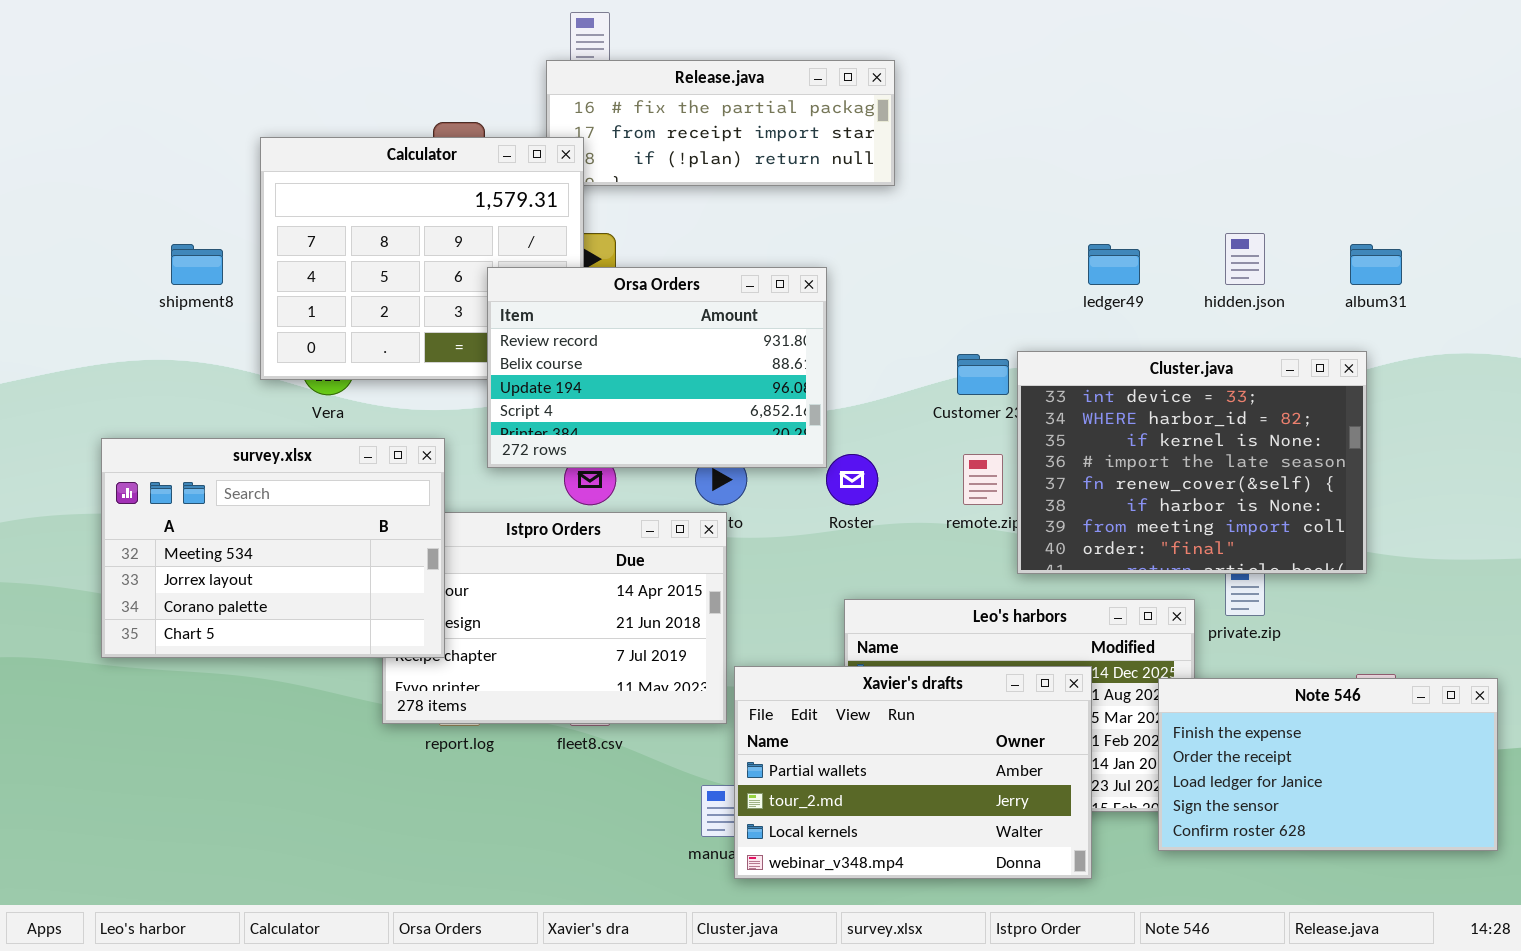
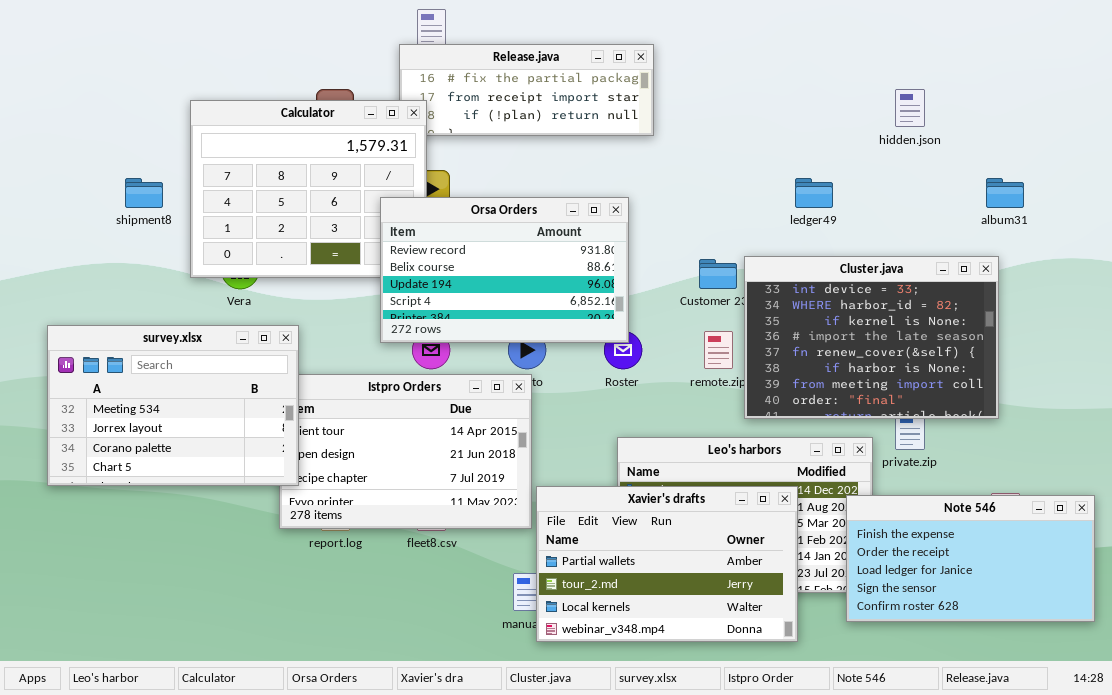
hidden.json: [1225,233,1265,285] -> [895,89,925,127], moved
Orsa Orders: [487,267,827,468] -> [380,197,629,343], moved
survey.xlsx: [101,438,445,658] -> [47,325,299,486], moved

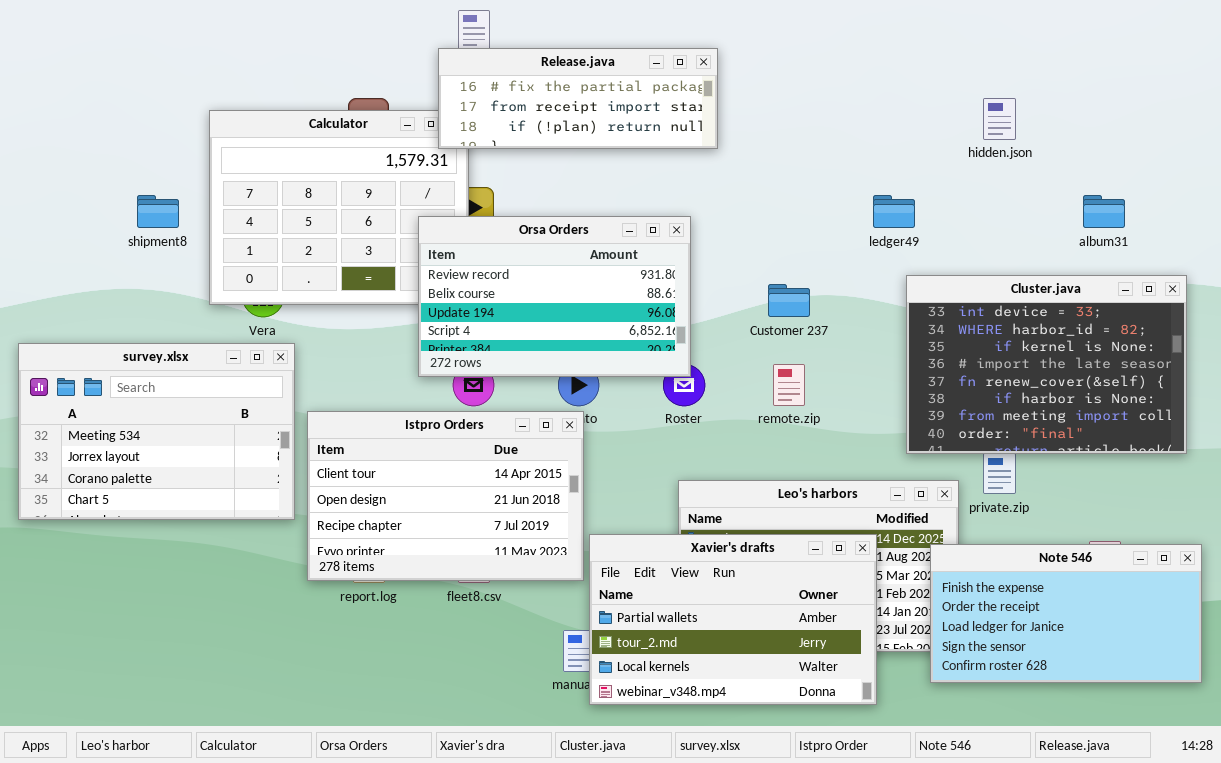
Release.java: [399,44,654,136] -> [438,48,718,149], raised
Cluster.java: [744,256,999,419] -> [906,275,1187,454], moved
survey.xlsx: [47,325,299,486] -> [18,343,295,520], moved

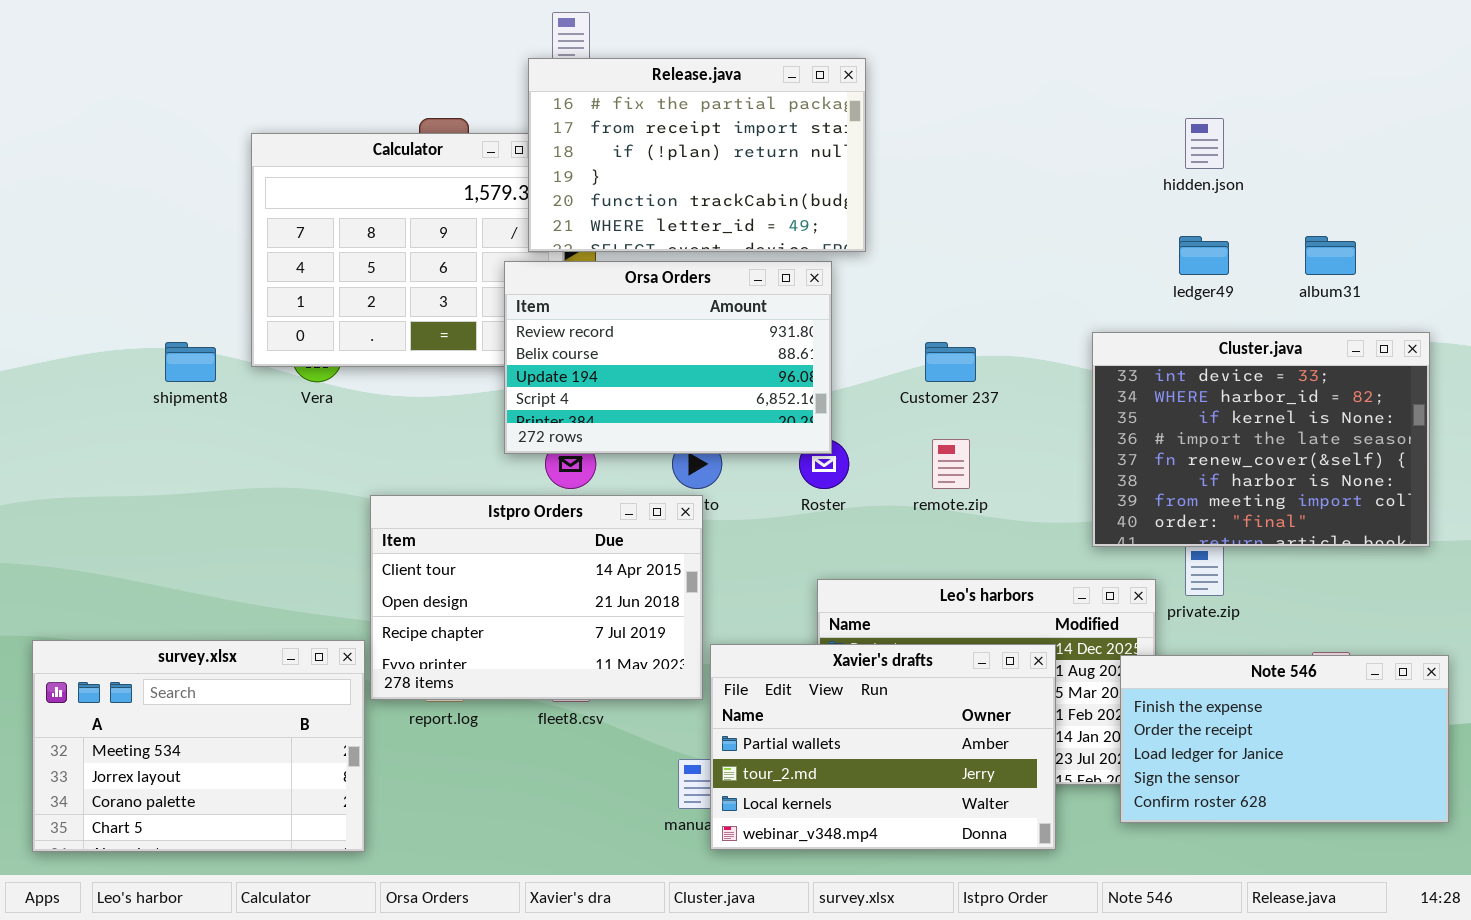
Release.java: [438,48,718,149] -> [528,58,866,252], resized
shipment8: [137,195,179,228] -> [165,342,216,382], moved
ledger49: [873,195,915,228] -> [1179,236,1229,275], moved
survey.xlsx: [18,343,295,520] -> [32,640,365,852], moved

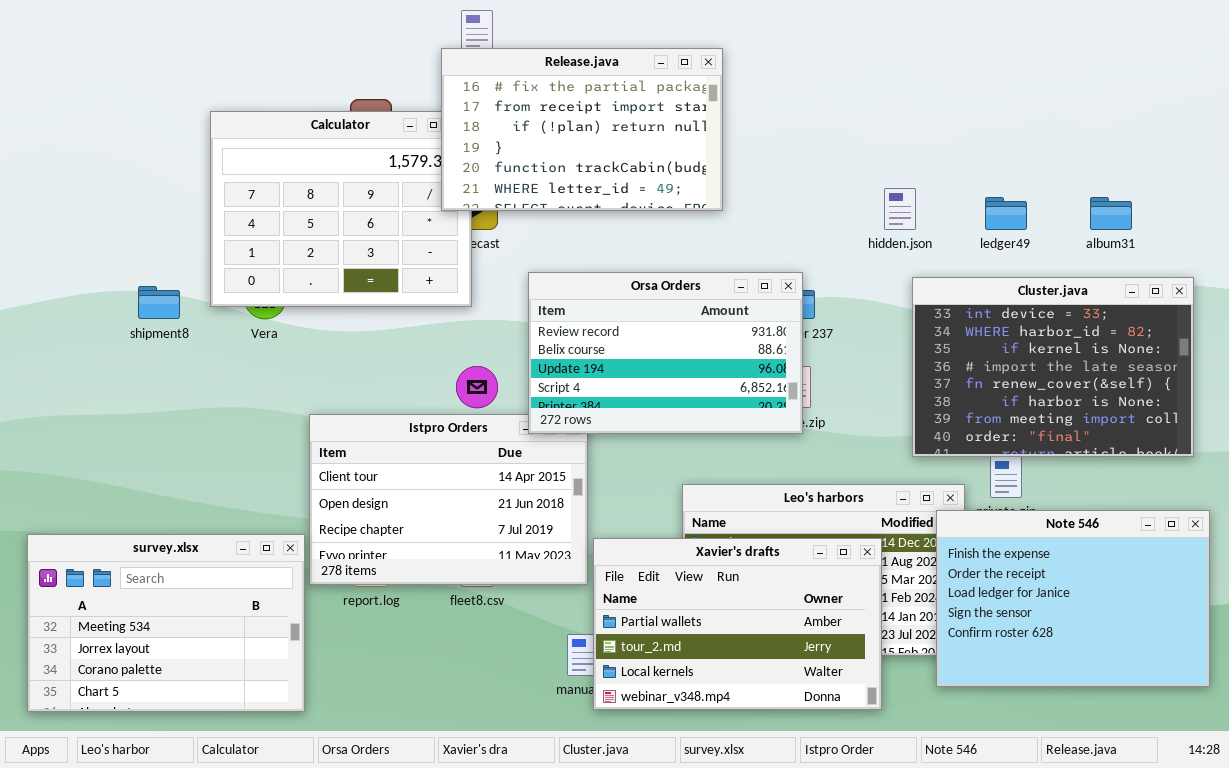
hidden.json: [1185,118,1224,169] -> [884,188,916,230], moved
Orsa Orders: [504,261,832,454] -> [528,272,803,434], moved
Note 546: [1120,655,1449,823] -> [936,510,1210,687], resized

